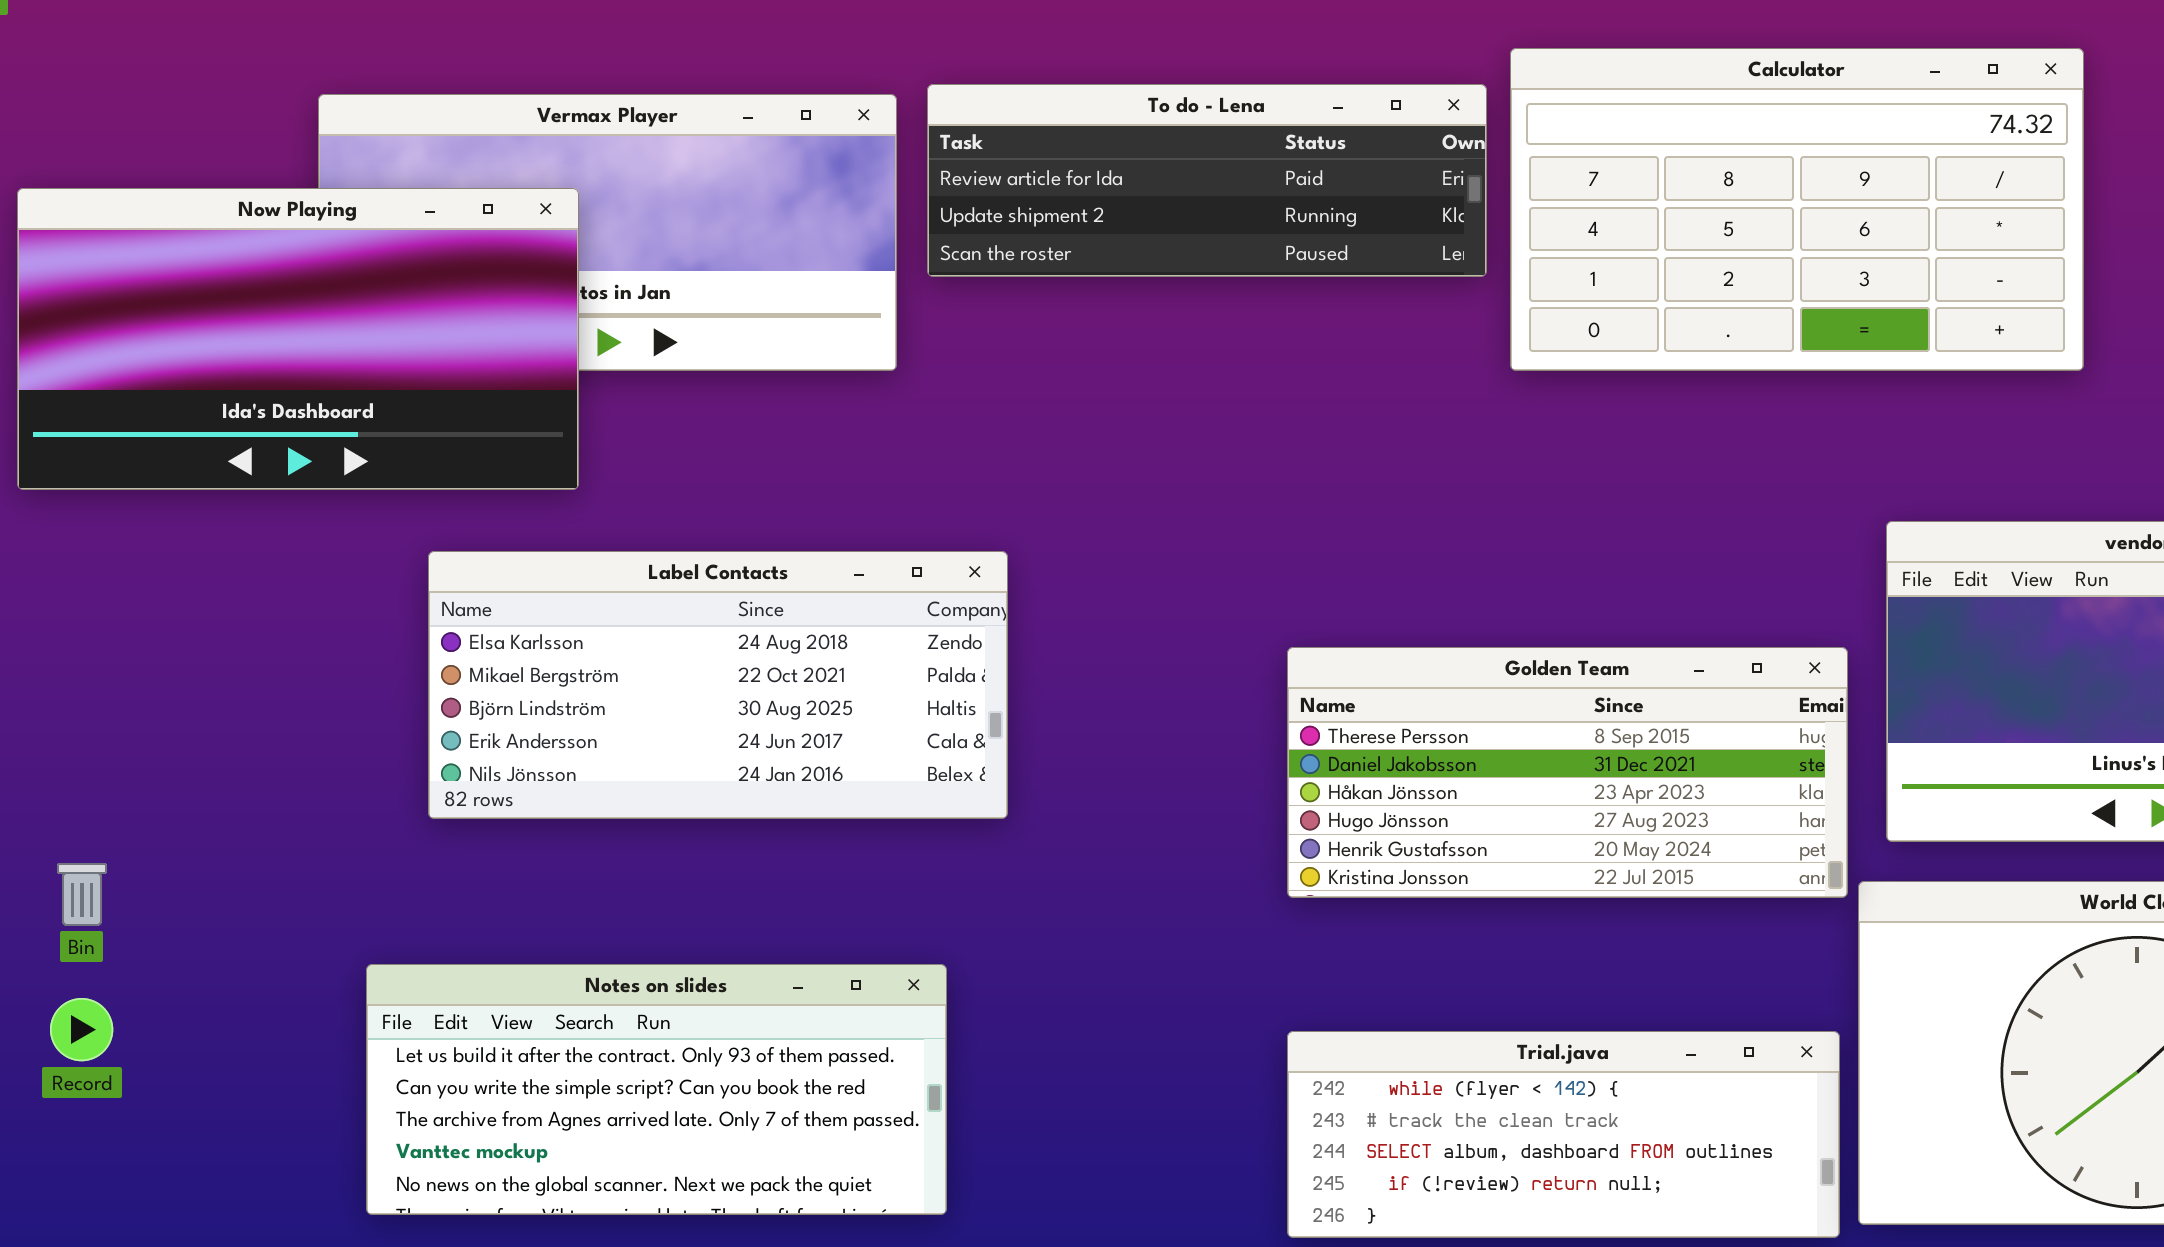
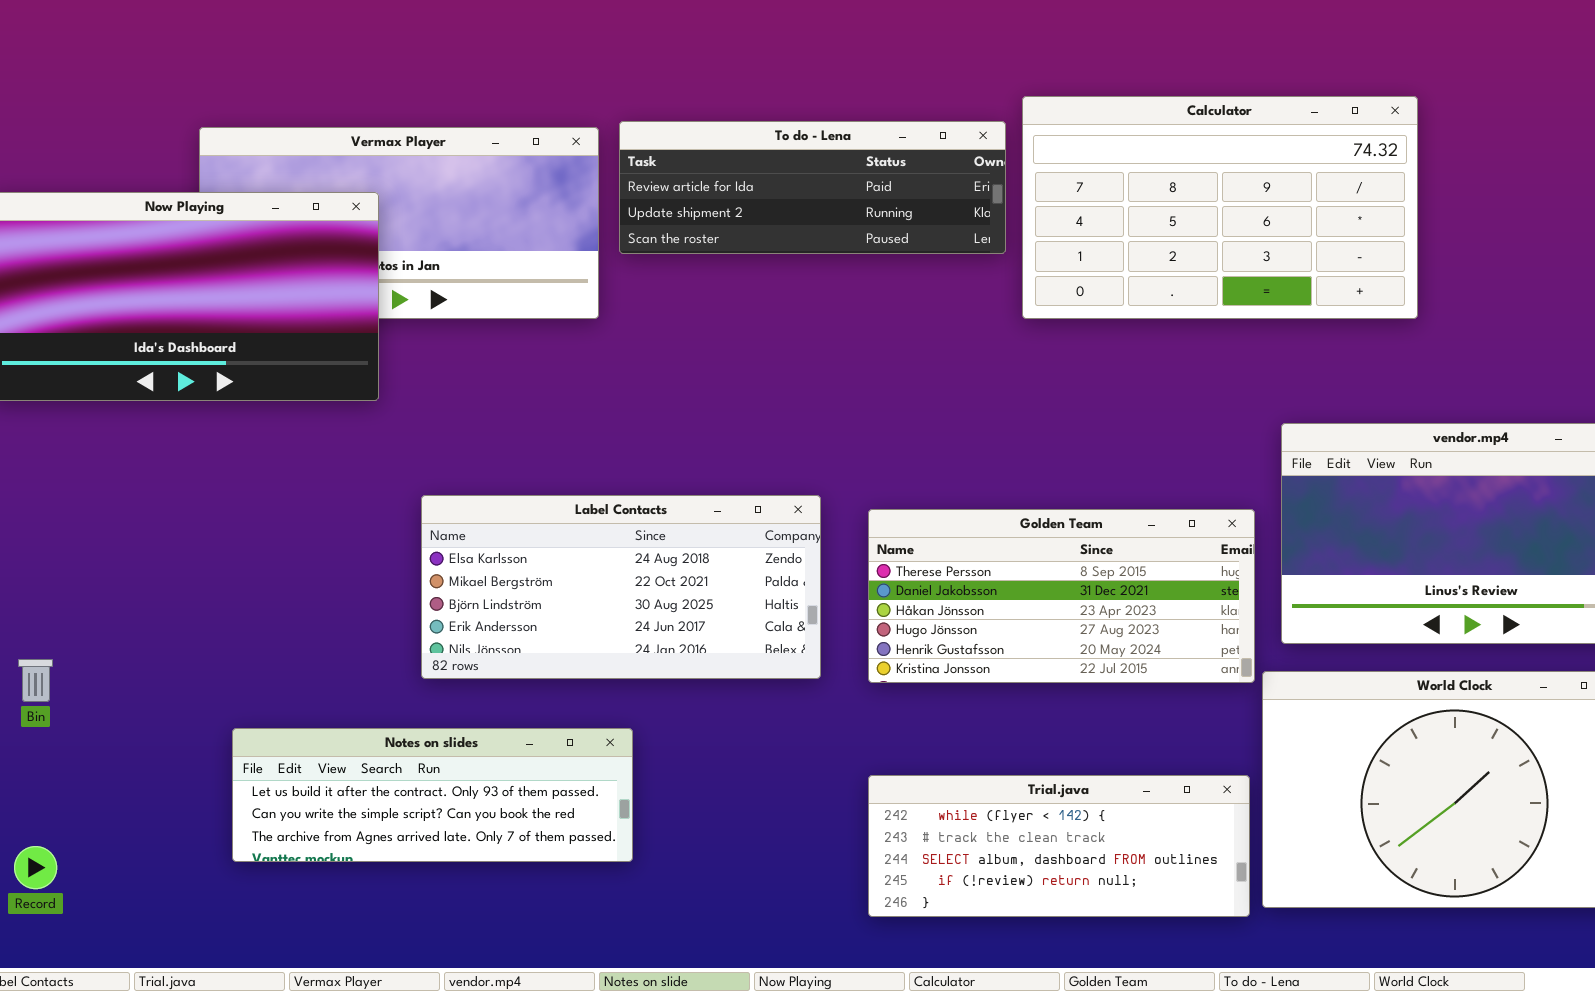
Label Contacts: [428,551,1008,819] -> [421,495,821,679], moved
Notes on slides: [366,964,947,1215] -> [232,728,633,862], resized
Record: [50,998,113,1061] -> [14,846,57,889], moved

